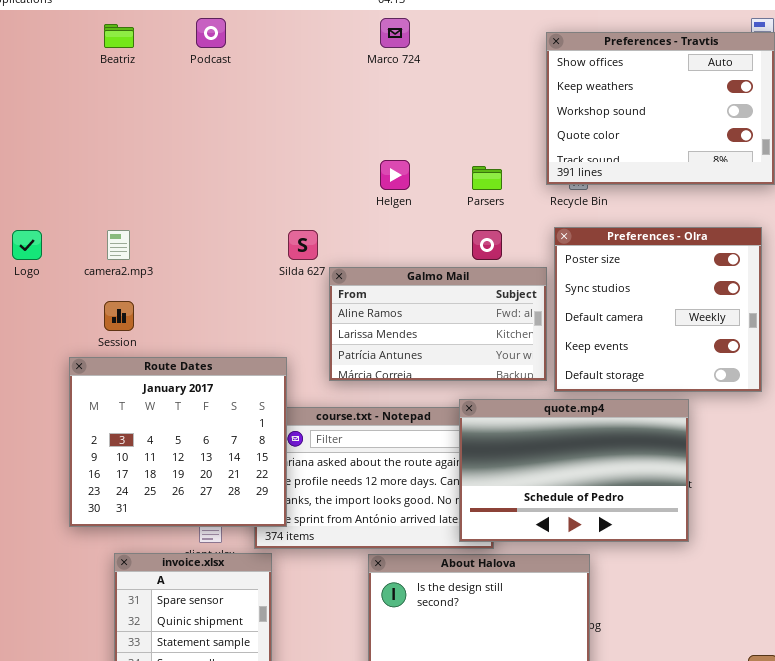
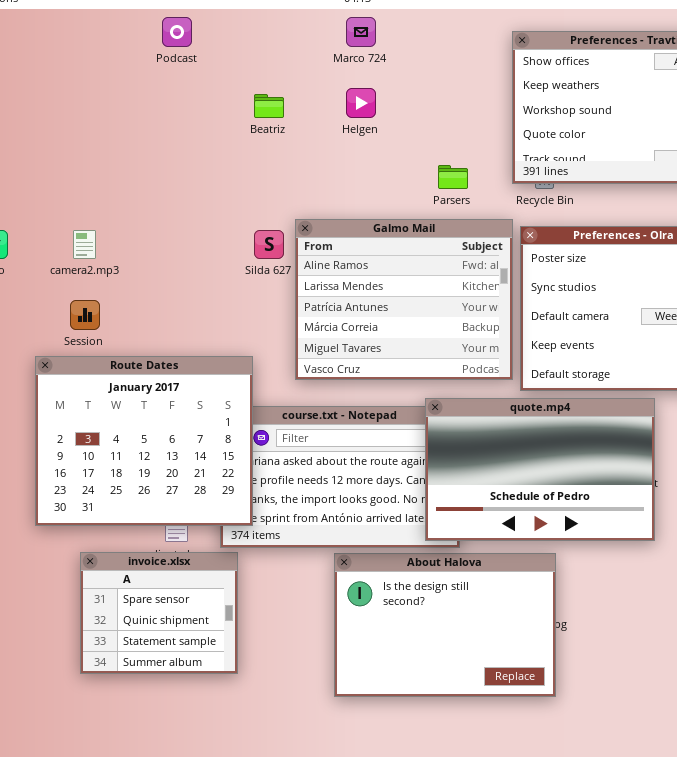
Beatriz: [104,24,134,48] -> [254,94,284,118], moved
Helgen: [380,160,410,190] -> [346,88,376,118], moved
Galmo Mail: [329,267,547,381] -> [295,219,513,380], resized

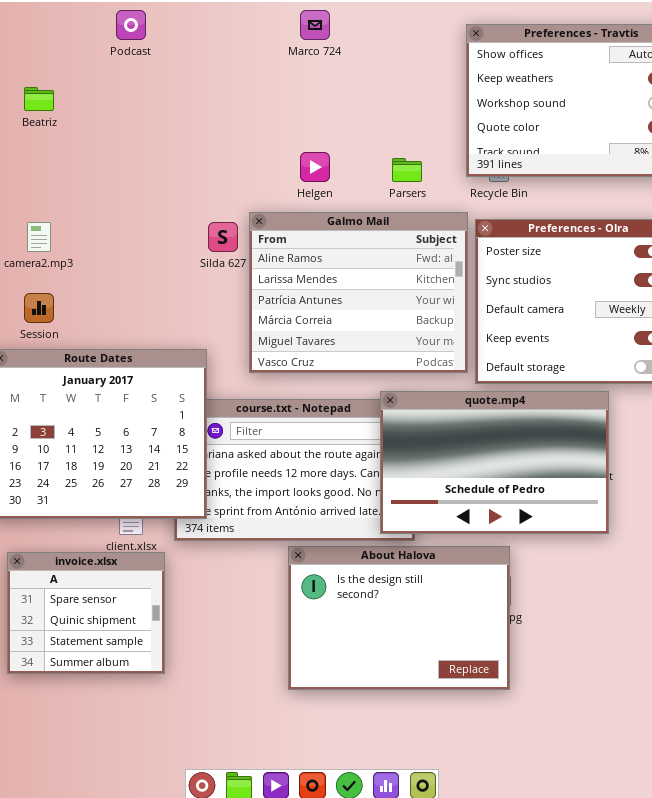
Helgen: [346,88,376,118] -> [300,152,330,182], moved
Beatriz: [254,94,284,118] -> [24,87,54,111], moved
invoice.xlsx: [80,552,238,674] -> [7,552,165,674], moved

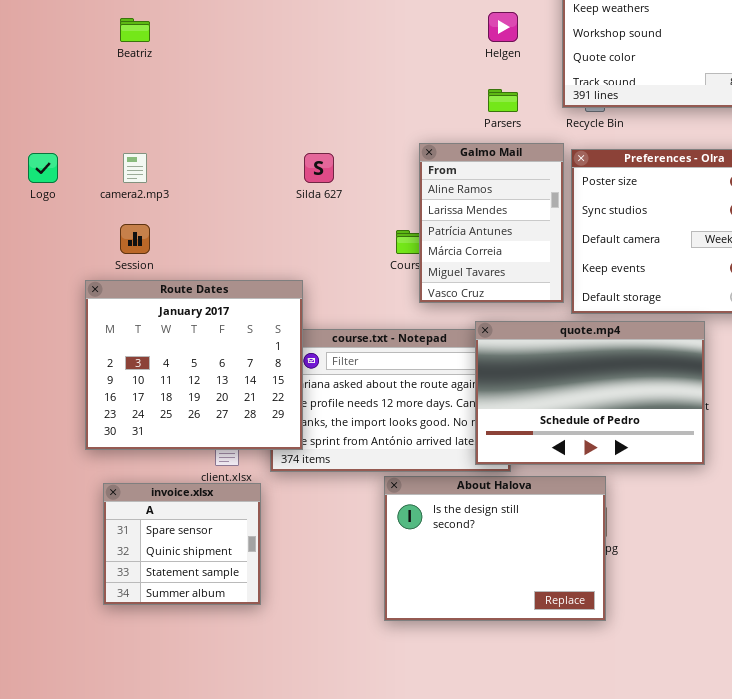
Helgen: [300,152,330,182] -> [488,12,518,42], moved
Galmo Mail: [249,212,468,373] -> [419,143,564,303], resized

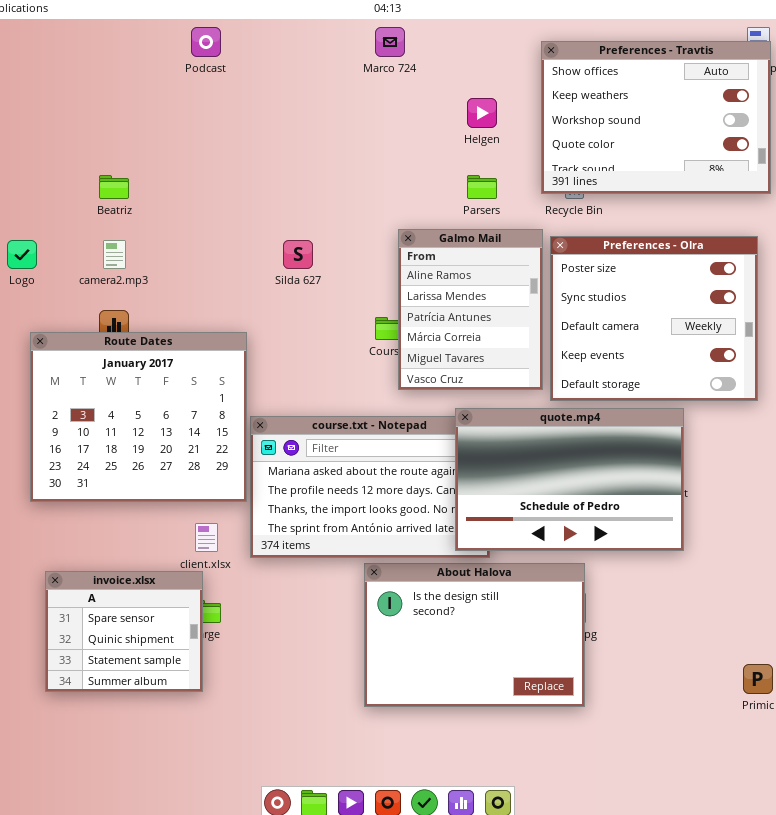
Beatriz: [120,18,150,42] -> [99,175,129,199], moved
Route Dates: [85,280,303,450] -> [30,332,247,502], moved
invoice.xlsx: [103,483,261,605] -> [45,571,203,692], moved

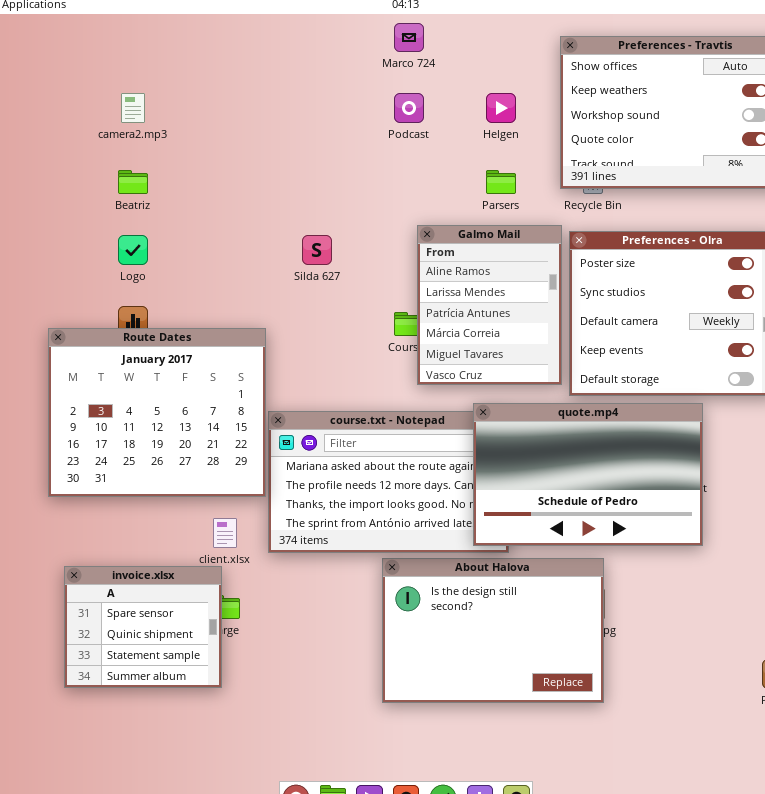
Podcast: [191,27,221,57] -> [394,93,424,123], moved
Logo: [7,240,37,269] -> [118,235,148,265], moved
camera2.mp3: [103,240,126,269] -> [121,93,145,123], moved

